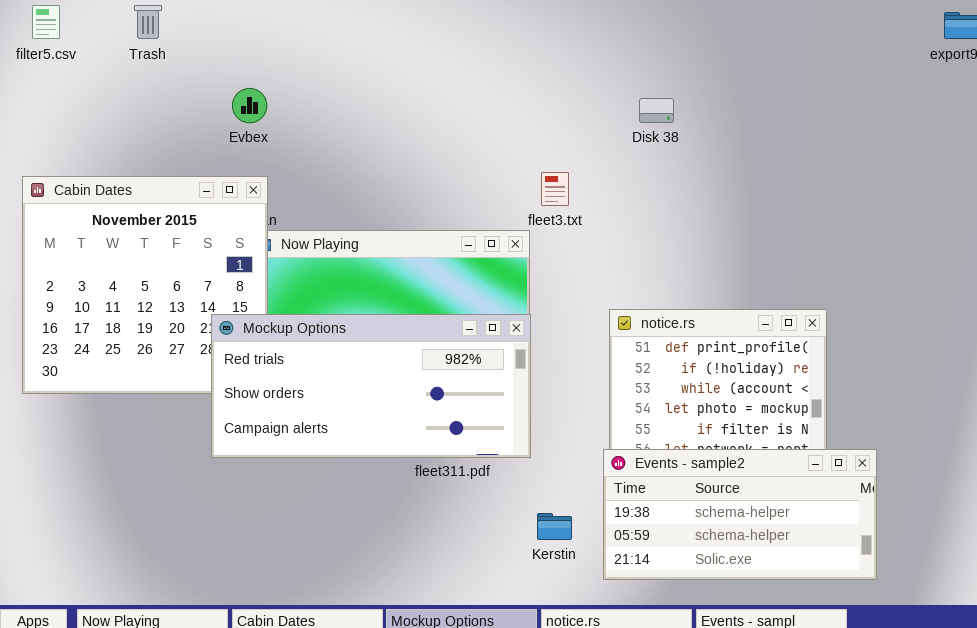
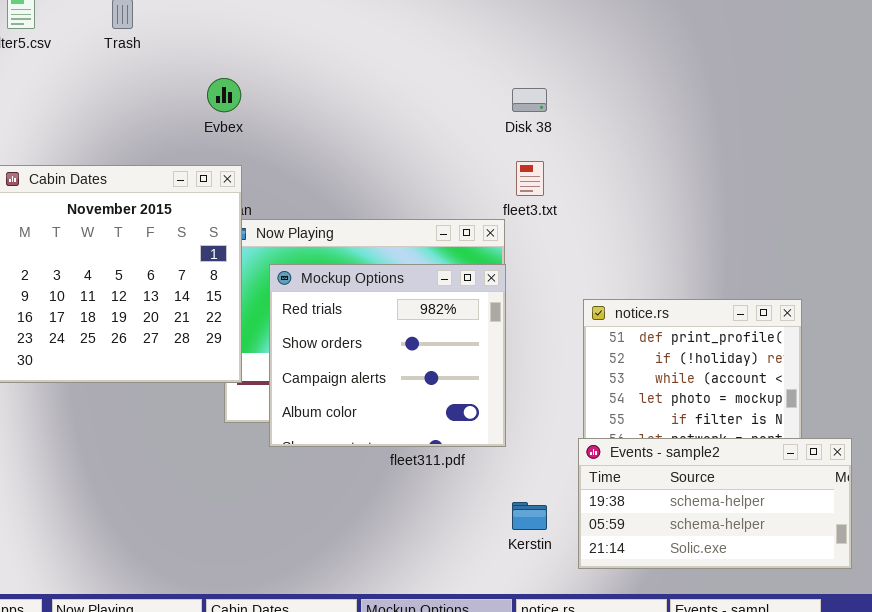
Disk 38: [639,98,674,123] -> [512,88,547,112], moved
Mockup Options: [211,314,531,458] -> [269,264,506,447], resized

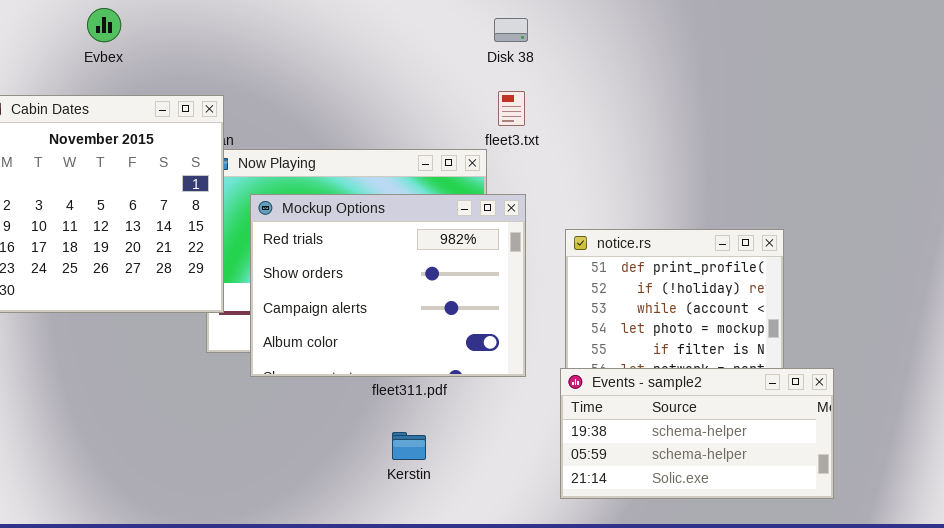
Evbex: [207,78,241,112] -> [87,8,121,42], moved
Mockup Options: [269,264,506,447] -> [250,194,526,377], resized
Kerstin: [512,502,547,530] -> [392,432,426,460], moved

